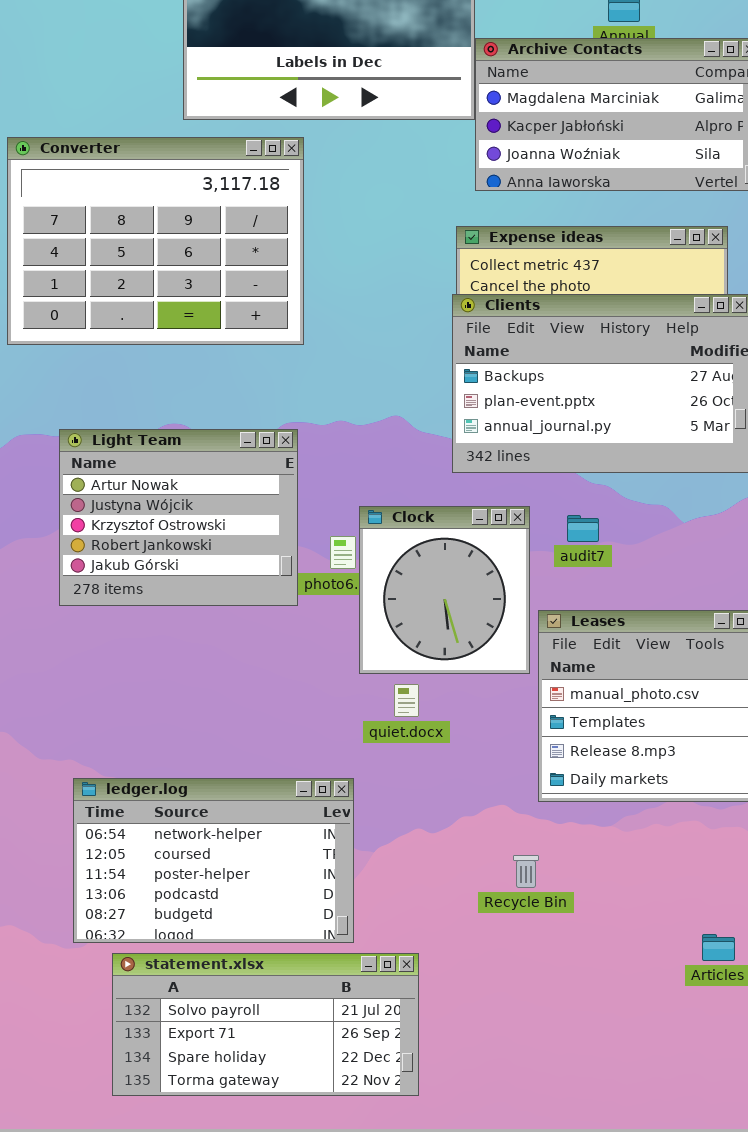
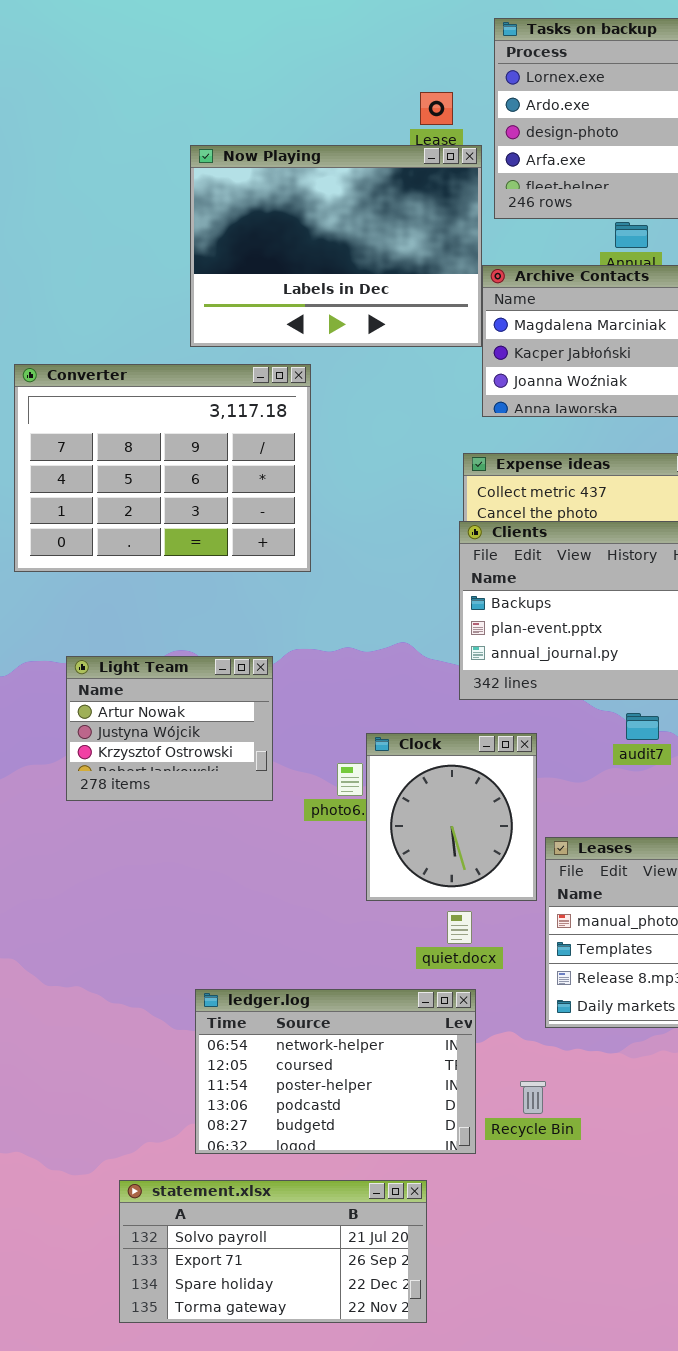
Light Team: [59,429,298,606] -> [66,656,273,801], resized
audit7: [567,515,599,542] -> [626,713,659,740], moved
quiet.docx: [394,684,419,717] -> [447,911,472,944], moved
ledger.log: [73,778,354,943] -> [195,989,476,1154], moved

